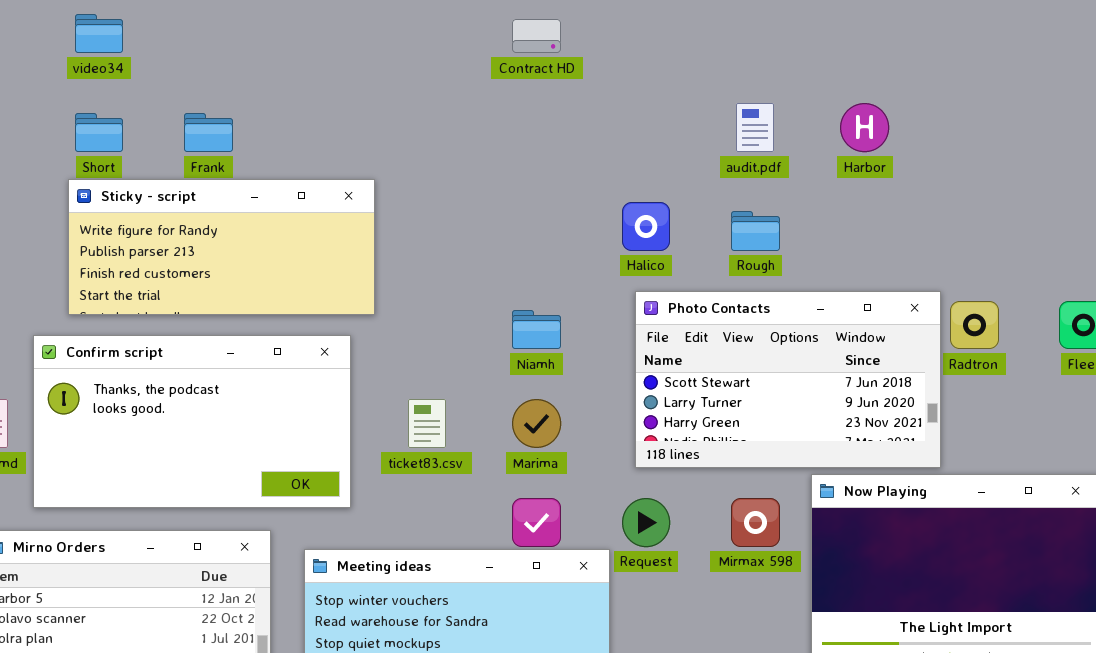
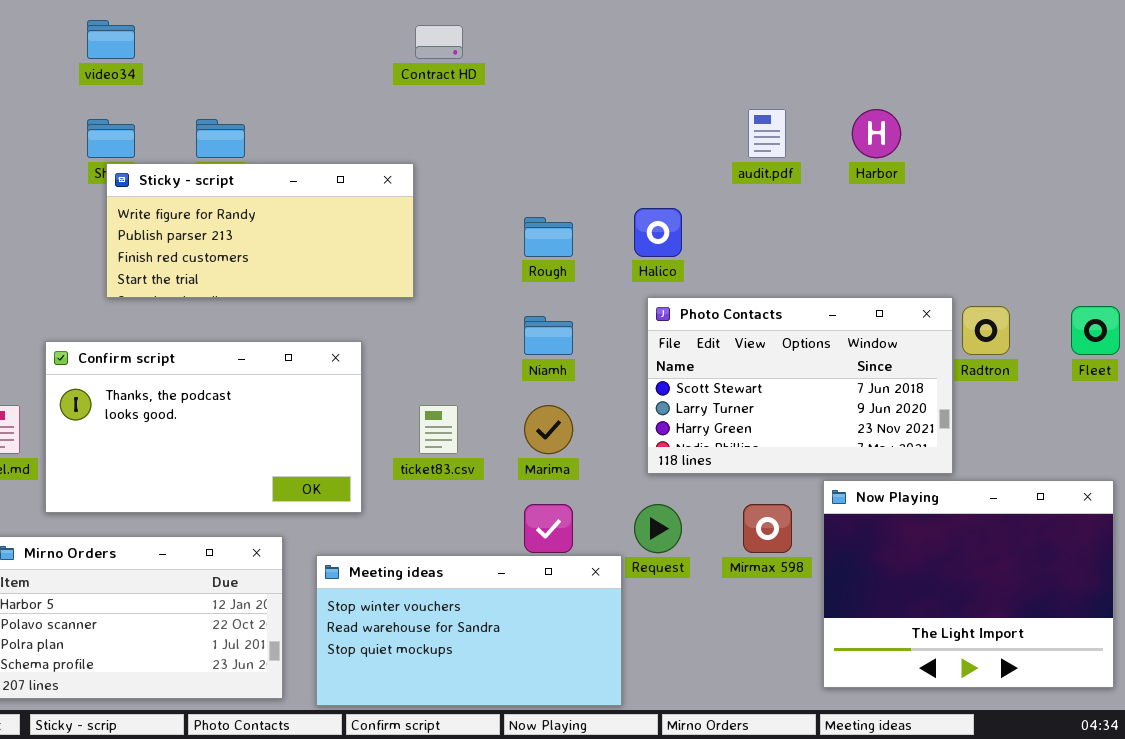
Contract HD: [512,19,561,53] -> [415,25,463,59], moved
Sticky - script: [68,179,375,315] -> [106,163,414,298], moved
Rough: [731,211,780,251] -> [524,217,573,257], moved

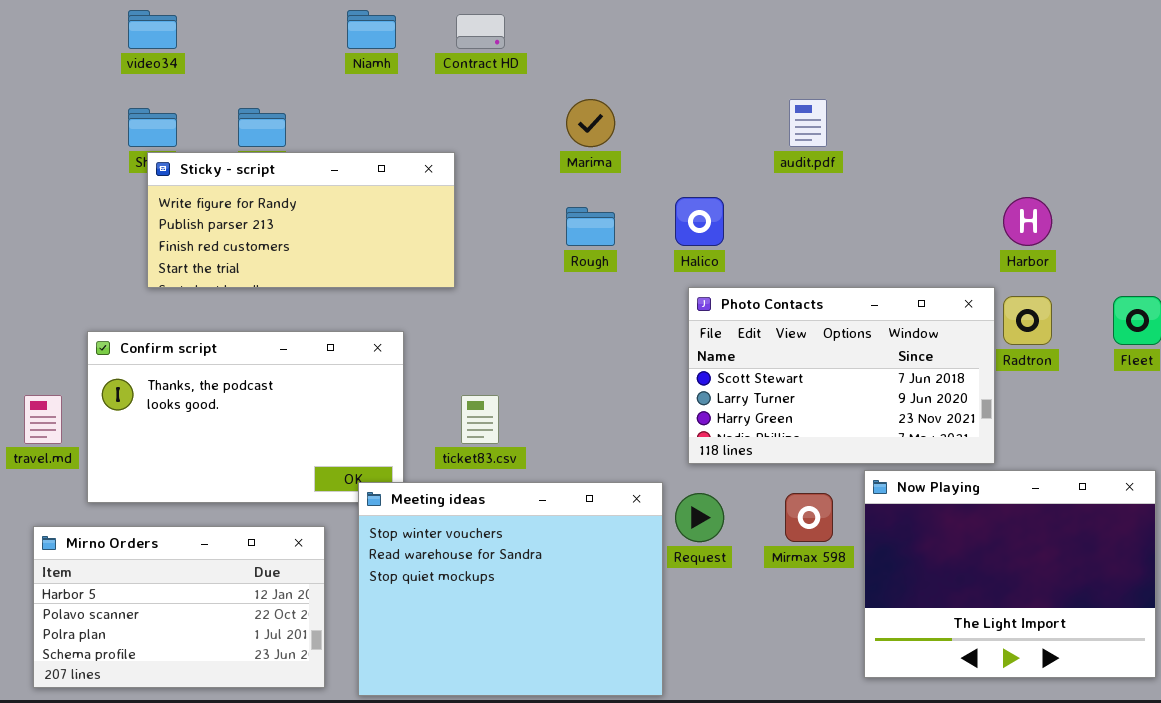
Harbor: [852,109,901,158] -> [1003,197,1052,246], moved
Niamh: [524,316,573,355] -> [347,10,396,49], moved
Marima: [524,405,573,454] -> [566,99,615,147], moved
Meeting ideas: [316,555,622,706] -> [358,482,663,696], resized

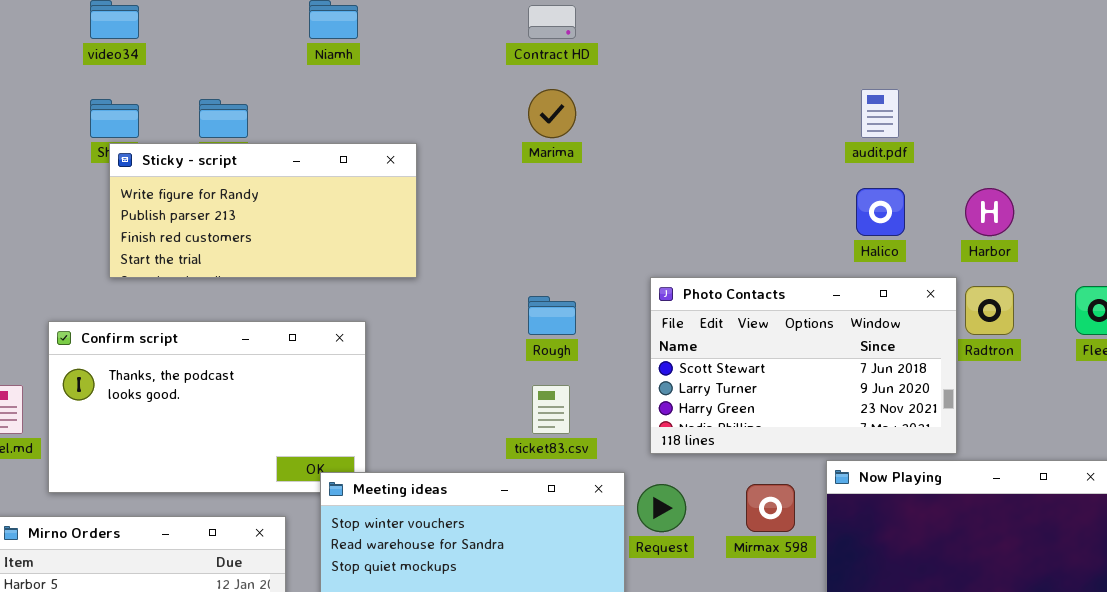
Contract HD: [456,14,505,49] -> [528,5,576,39], moved
audit.pdf: [789,99,827,147] -> [861,89,899,138], moved
Halico: [675,197,724,246] -> [856,188,905,236], moved
Rough: [566,207,615,246] -> [528,296,576,335], moved
ticket83.csv: [461,395,499,444] -> [532,385,570,434], moved

